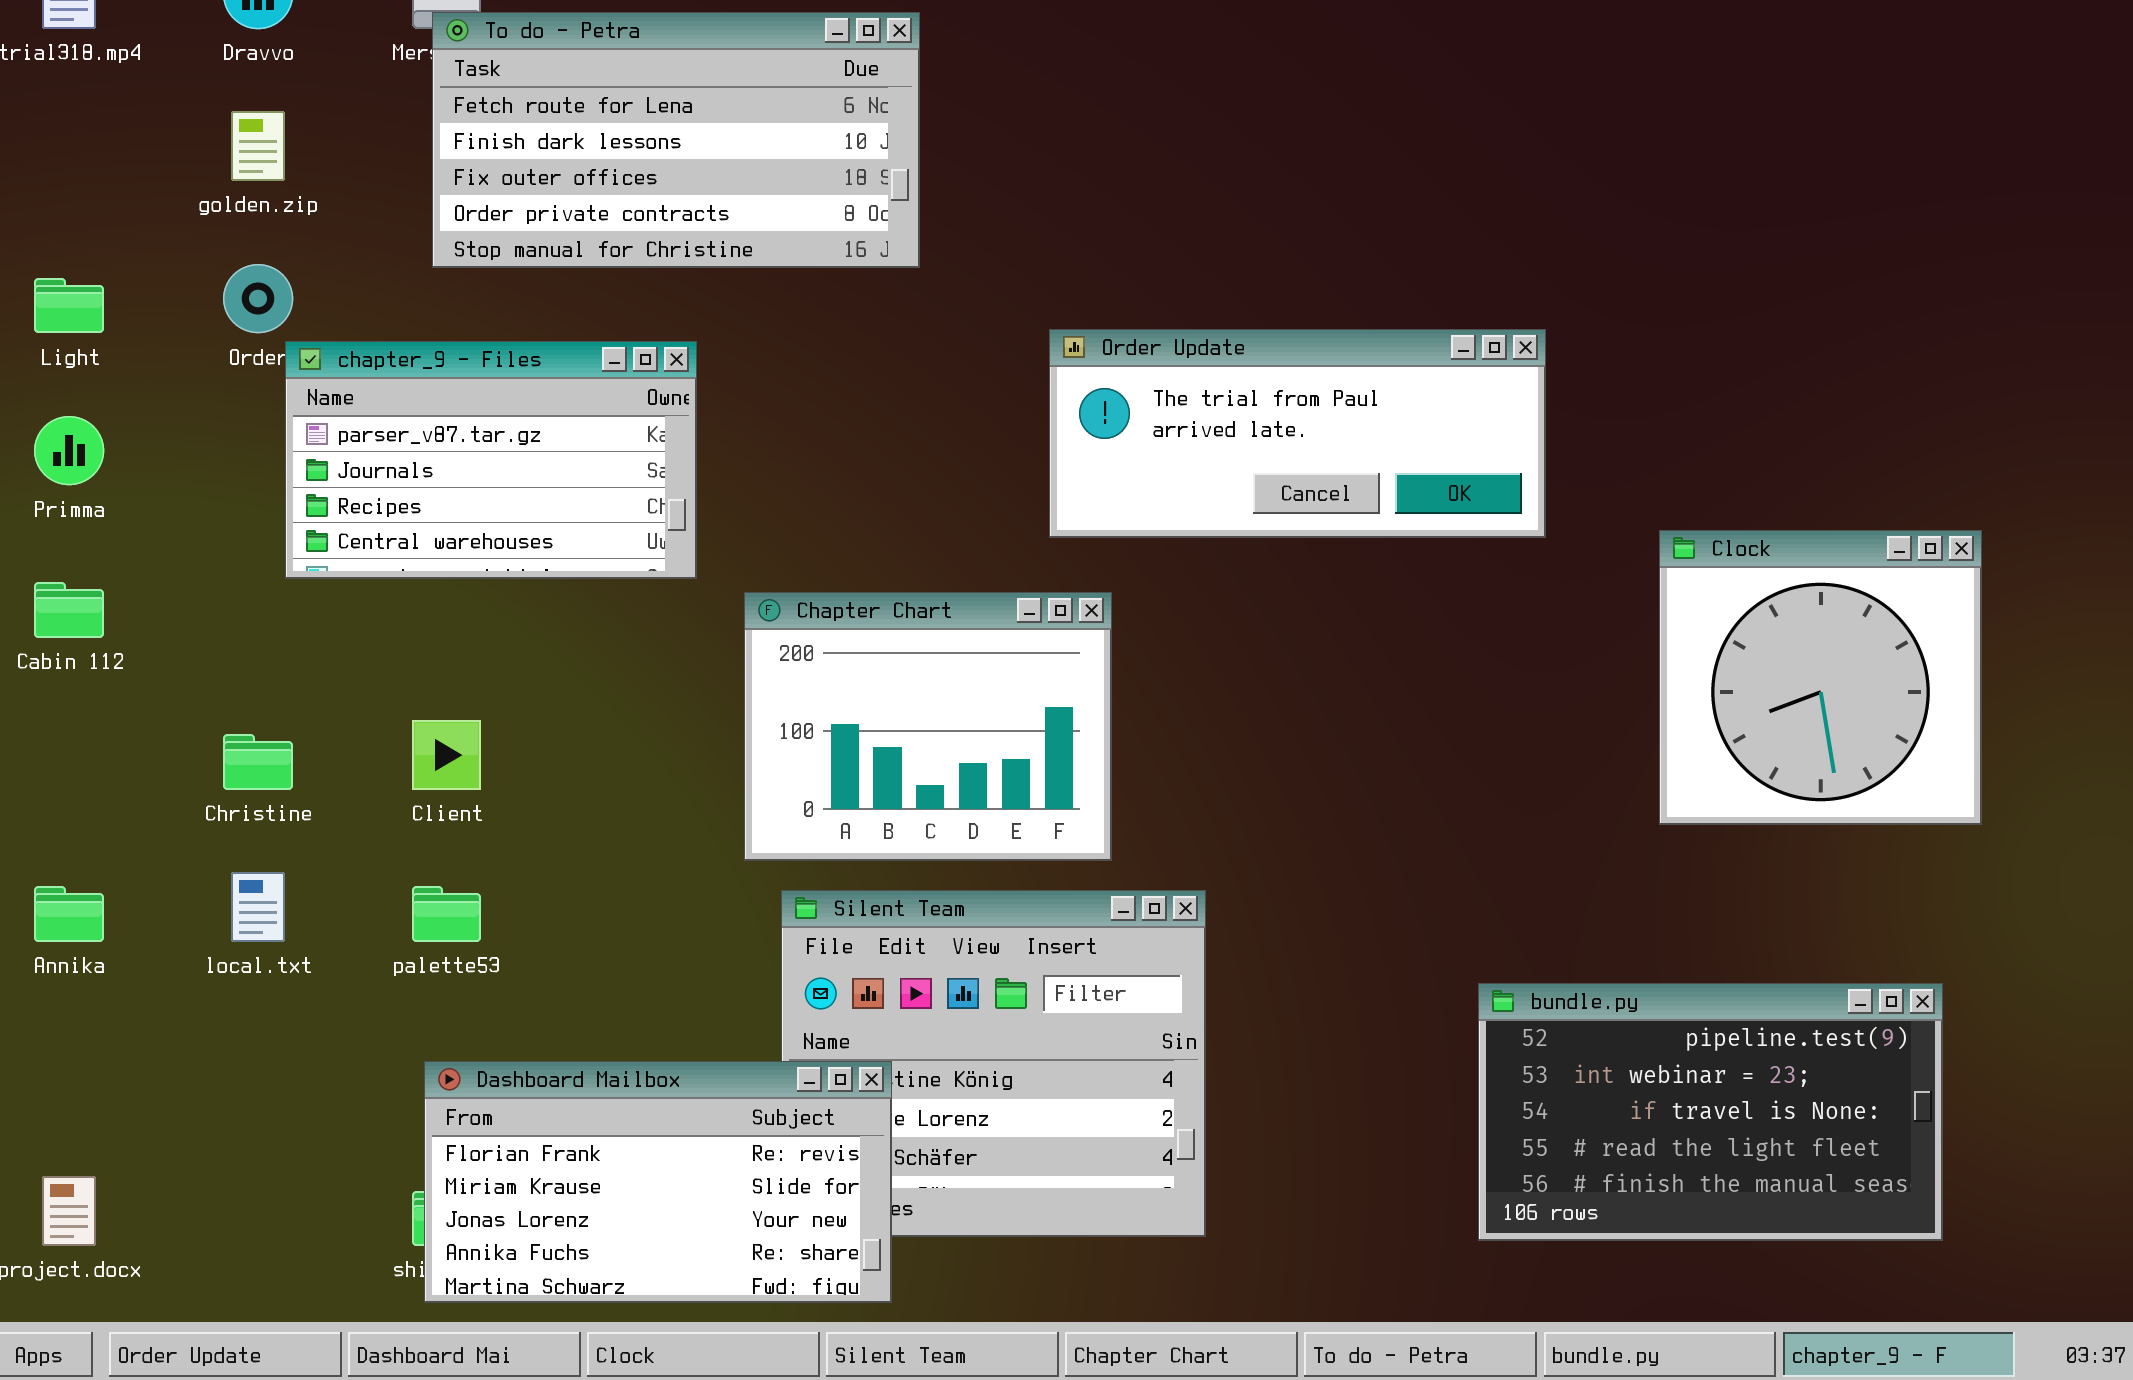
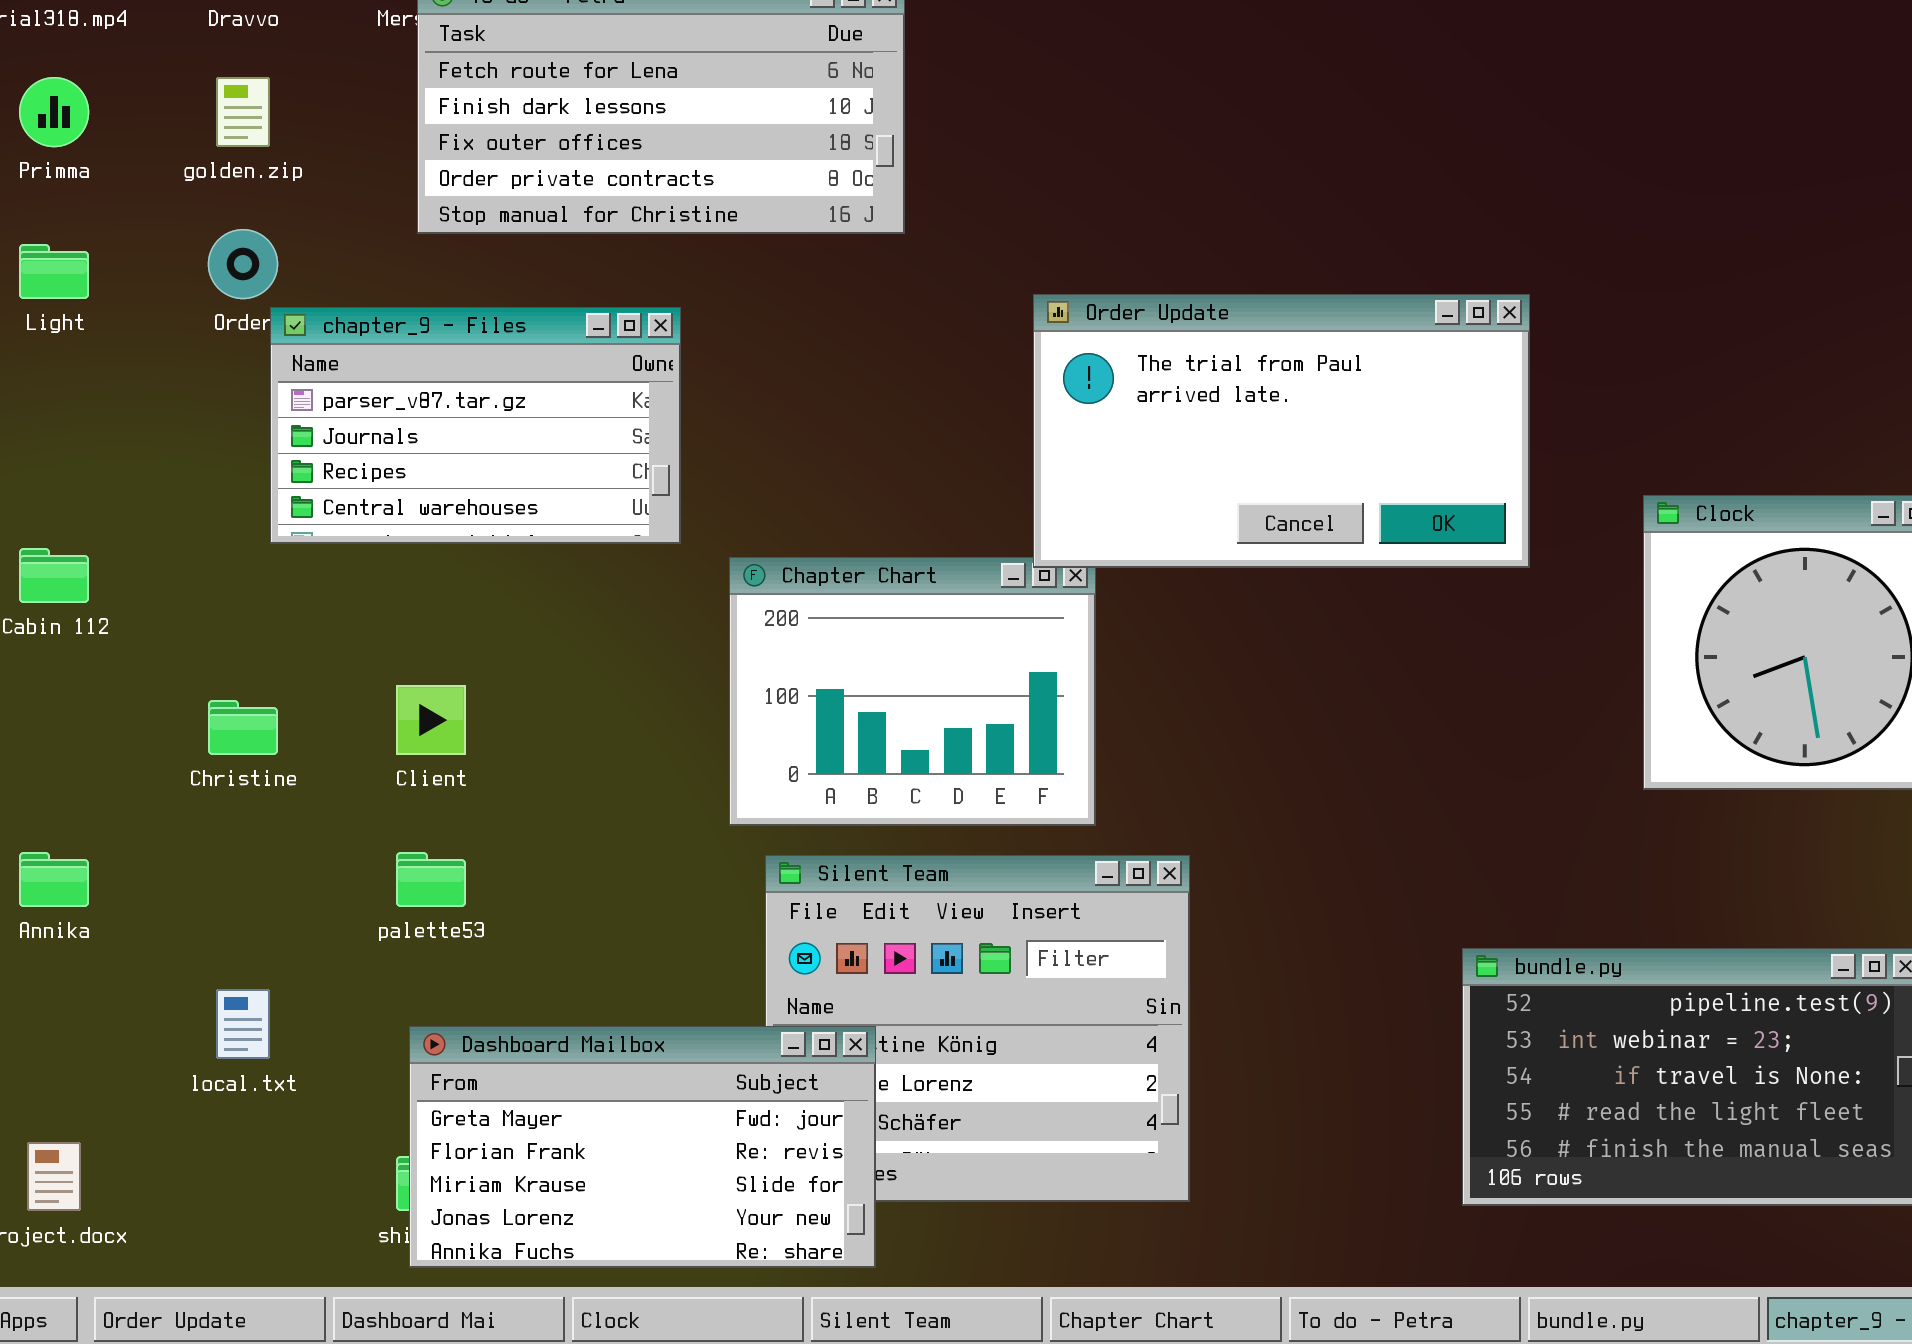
Order Update: [1049,329,1546,538] -> [1033,294,1530,568], resized
Primma: [34,416,104,485] -> [19,77,89,147], moved
local.txt: [231,872,285,942] -> [216,989,270,1059], moved
Dashboard Mailbox: [424,1061,892,1303] -> [409,1026,876,1268], scrolled up 1 row

